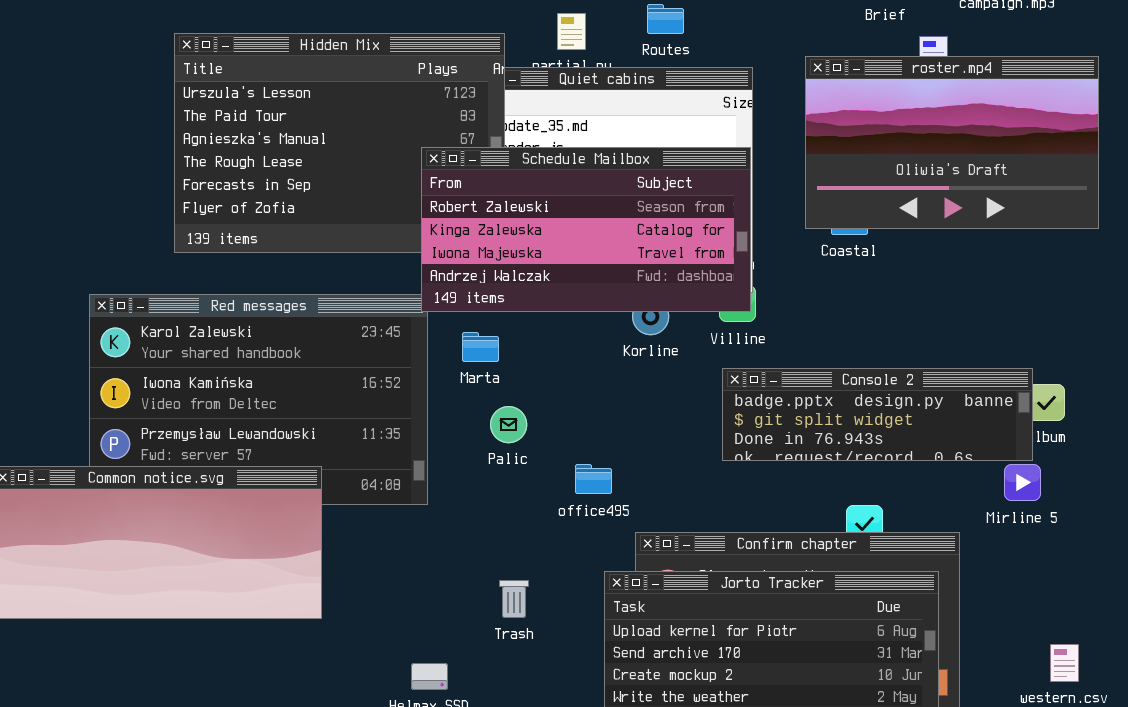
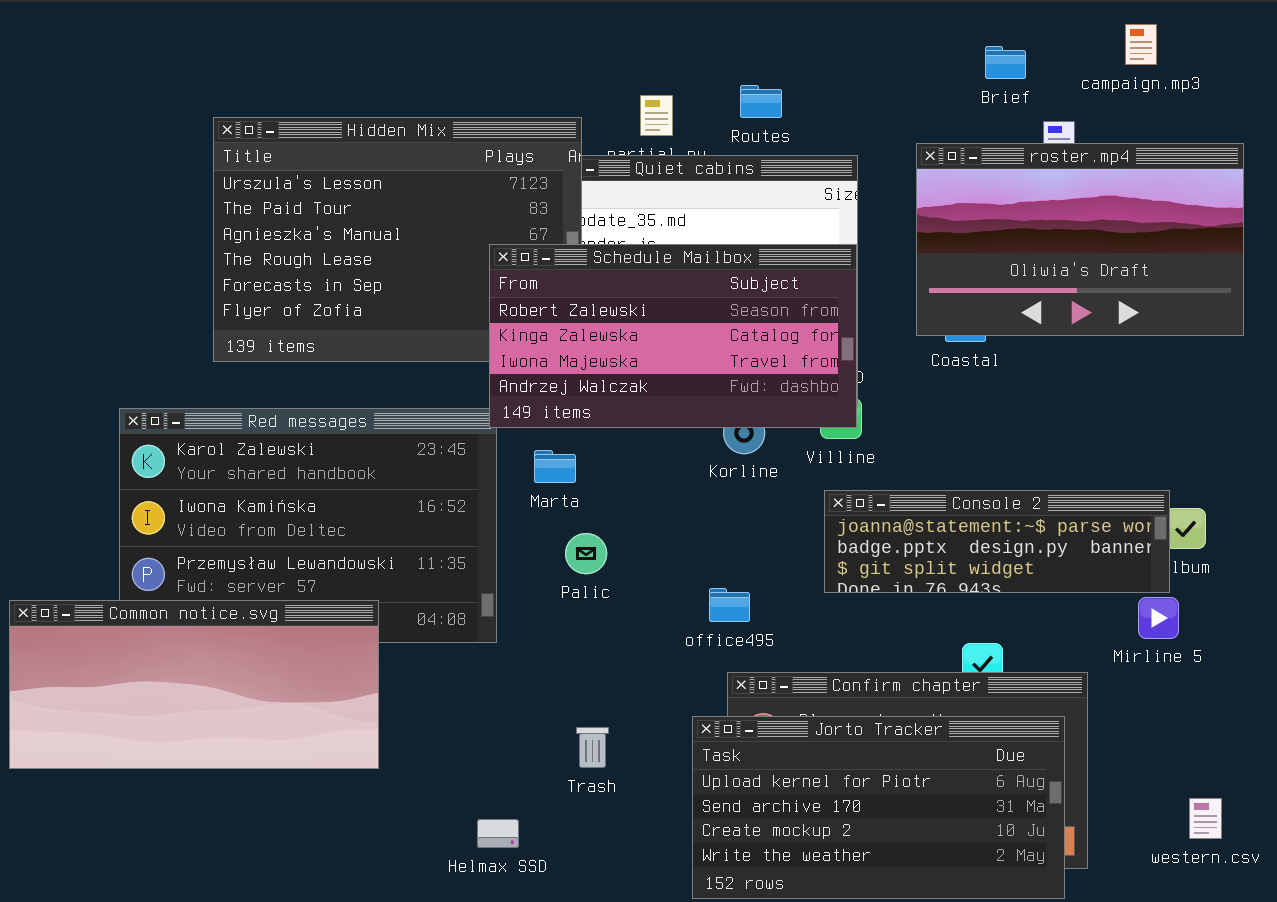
Console 2: [722,368,1033,461] -> [824,490,1170,593], scrolled up 1 row
office495: [575,464,612,494] -> [709,588,750,622], moved

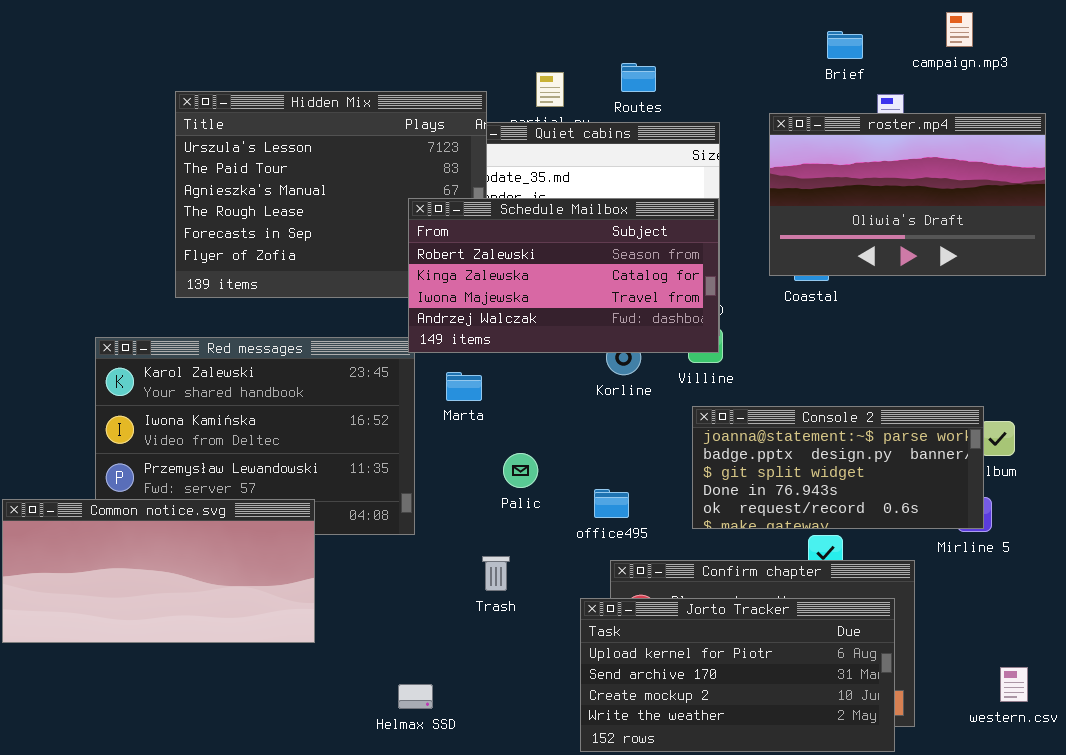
Console 2: [824,490,1170,593] -> [692,406,984,529], resized
Palic: [565,533,607,574] -> [503,453,538,488], moved
Trash: [576,727,609,768] -> [482,556,510,591], moved

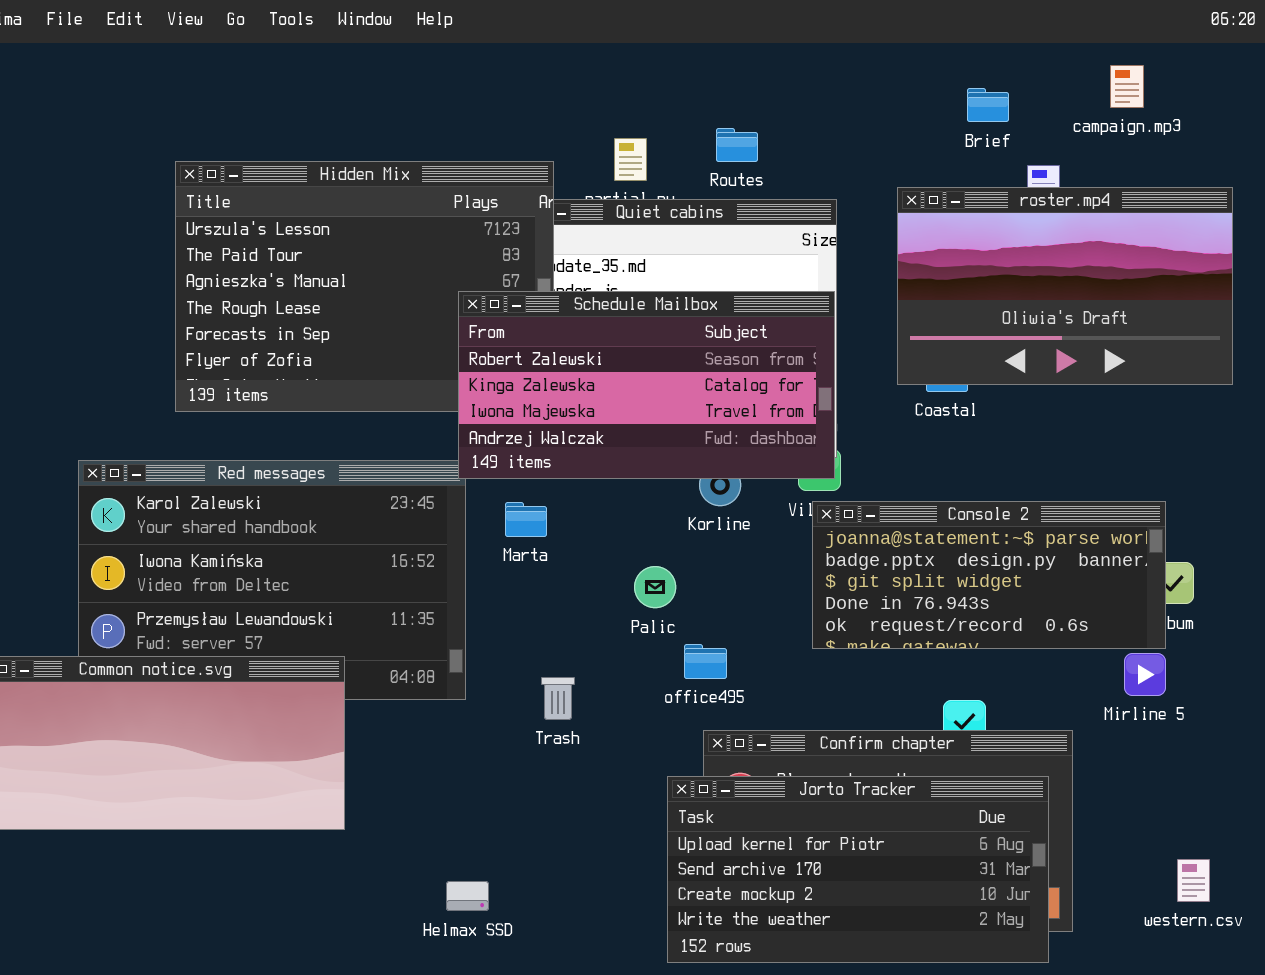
Console 2: [692,406,984,529] -> [812,501,1166,649], moved
Palic: [503,453,538,488] -> [634,566,676,608], moved
Trash: [482,556,510,591] -> [541,677,575,720], moved

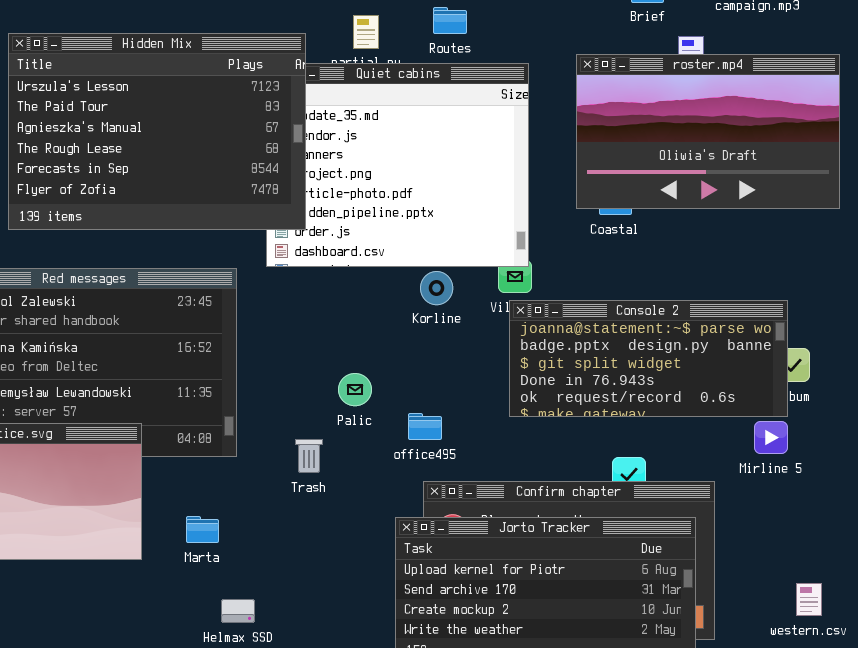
Schedule Mailbox: [458,291,835,479] -> none, closed
Marta: [505,502,547,537] -> [186,516,219,543], moved
Palic: [634,566,676,608] -> [338,373,372,406], moved

